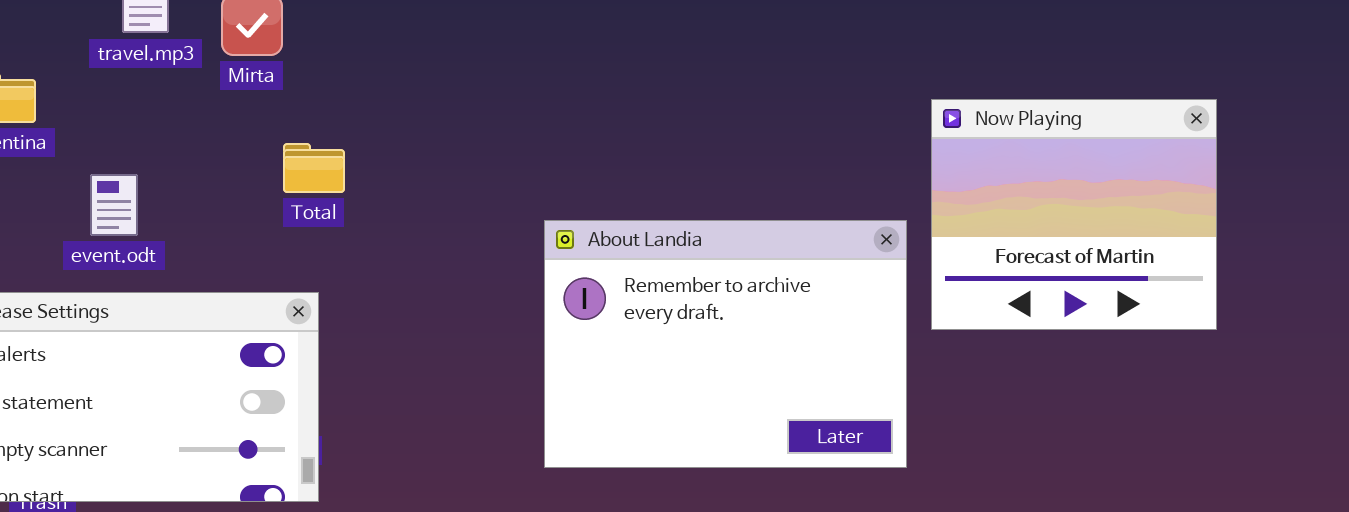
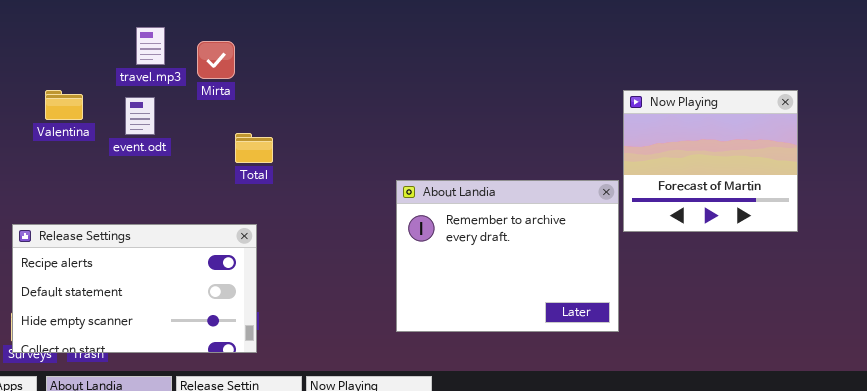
Now Playing: [931,99,1217,330] -> [623,90,798,232], moved
event.odt: [90,174,138,236] -> [125,97,155,135], moved

